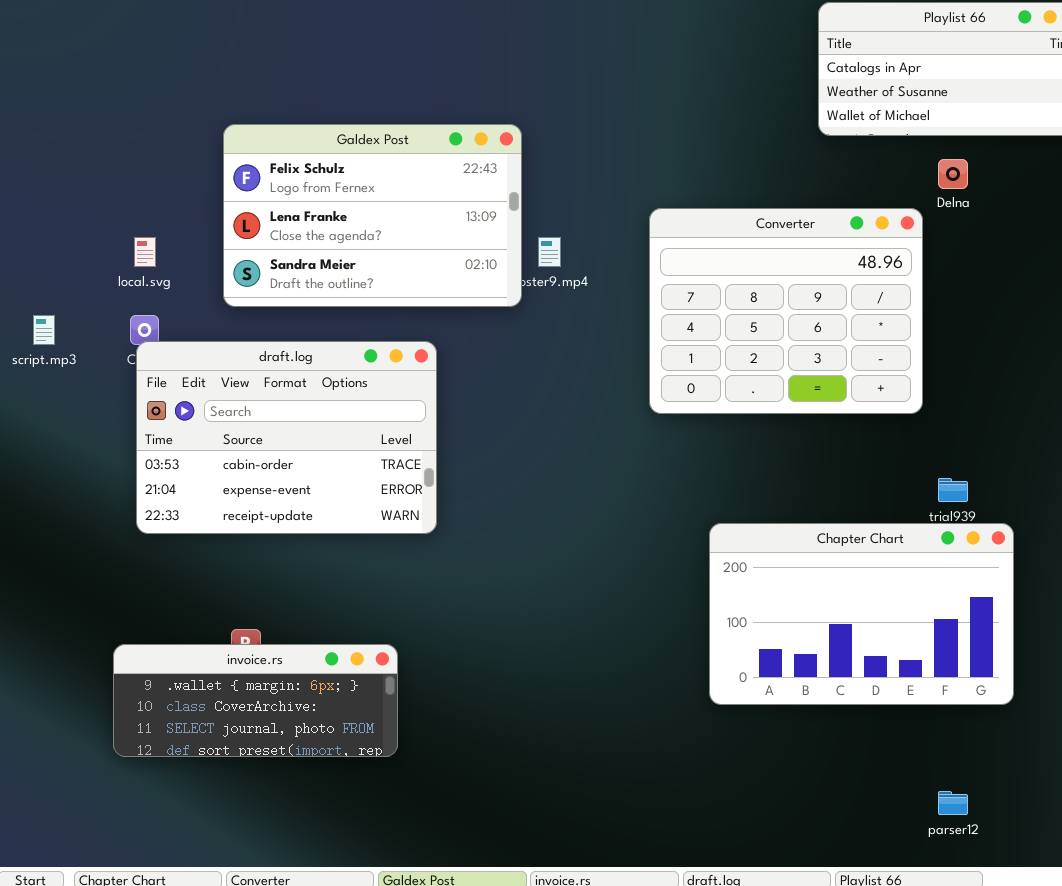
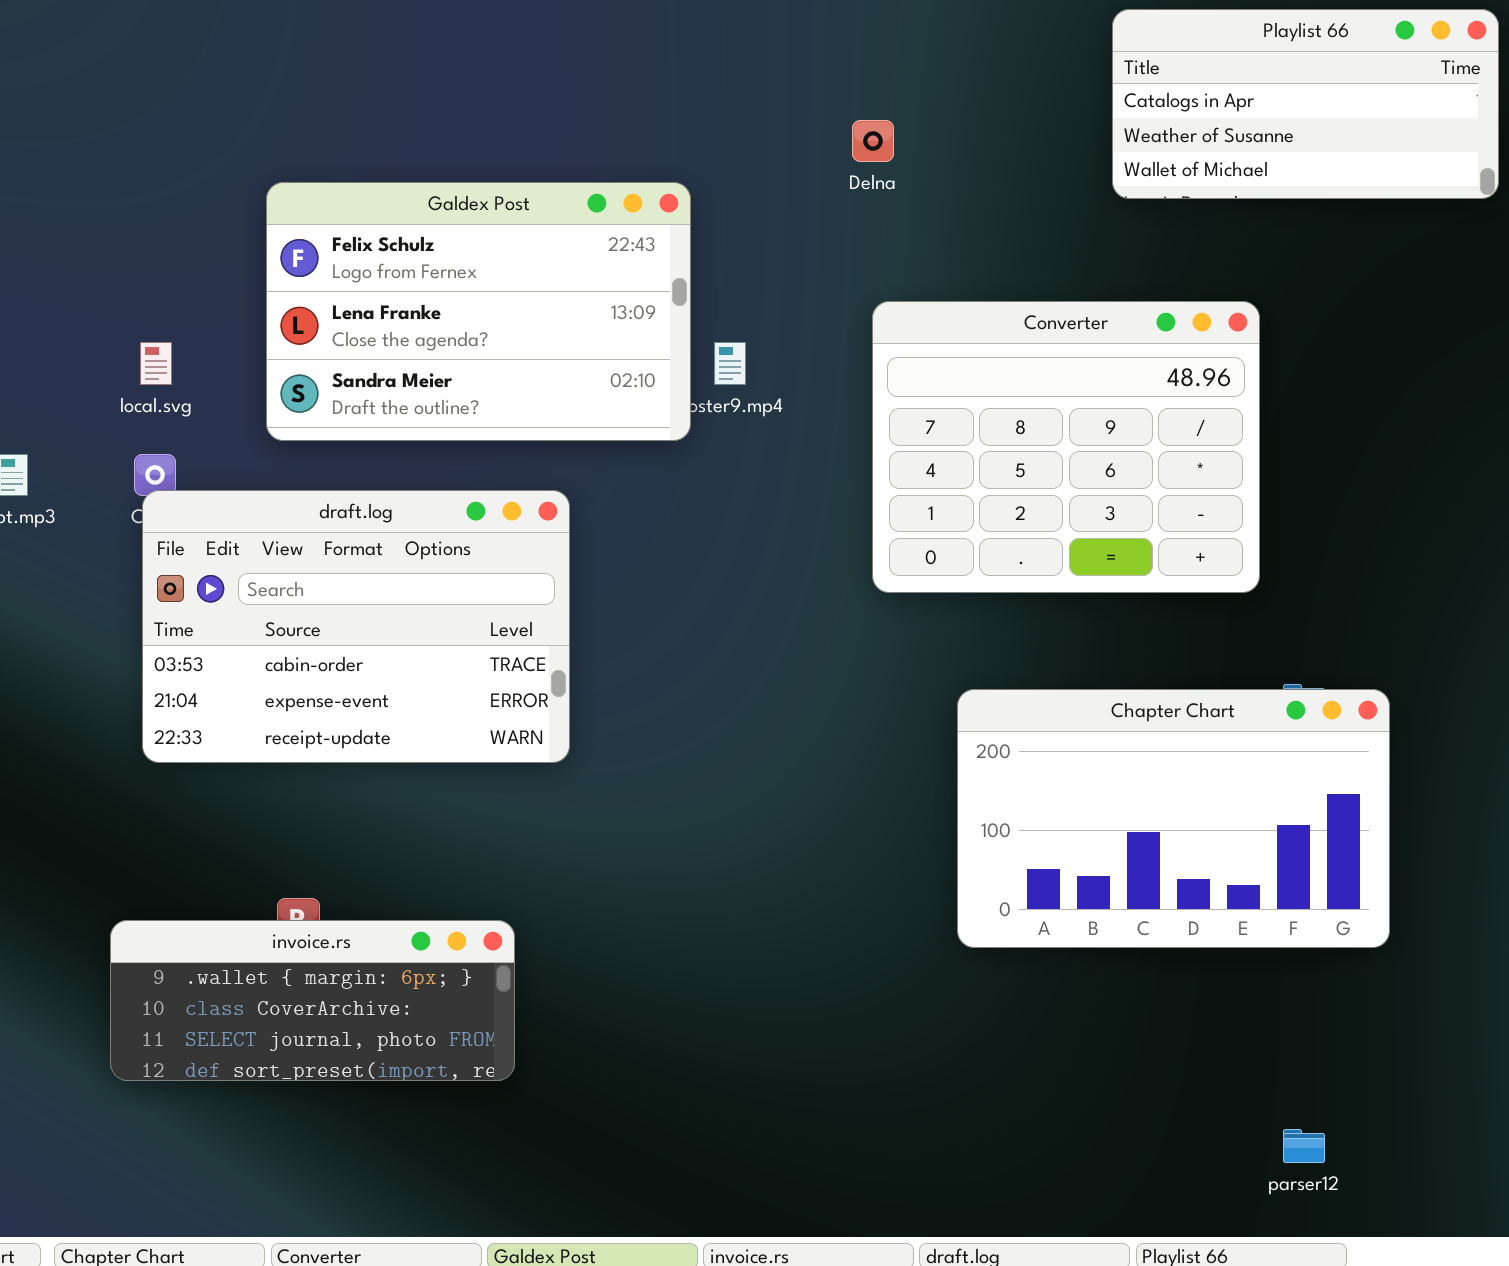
Delna: [938,159,968,189] -> [852,120,894,162], moved
Chapter Chart: [709,523,1014,705] -> [957,689,1390,948], moved

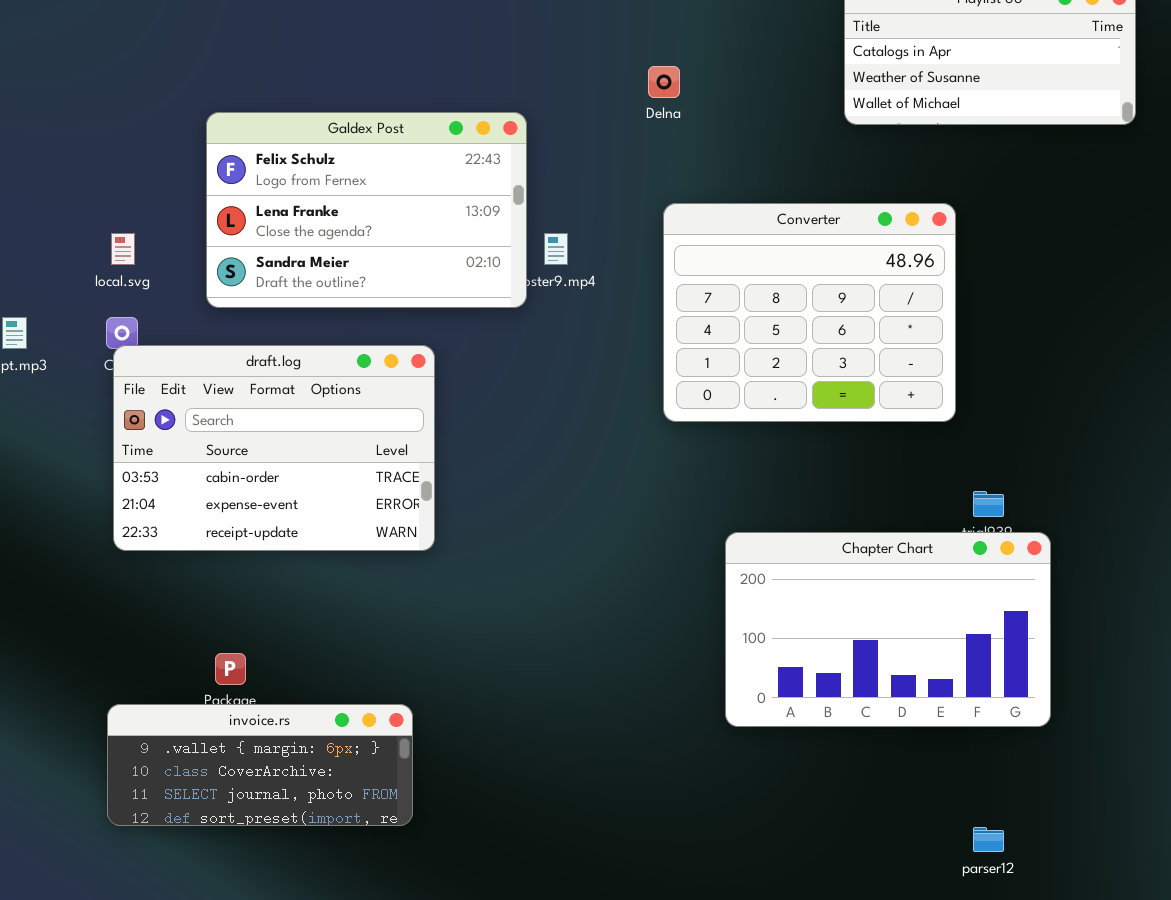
Chapter Chart: [957,689,1390,948] -> [725,532,1051,727], moved
invoice.rs: [110,920,515,1081] -> [107,704,413,826], moved

